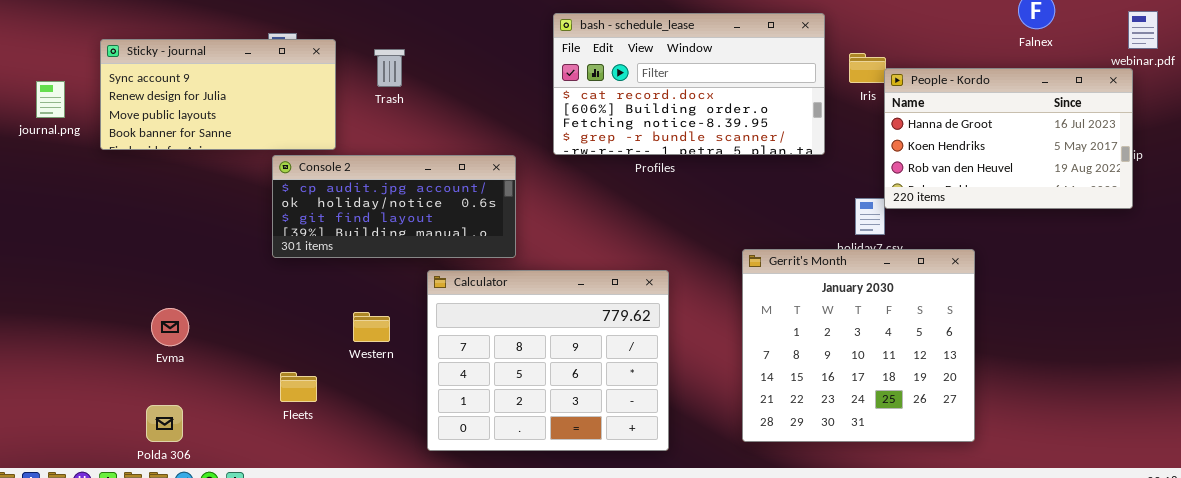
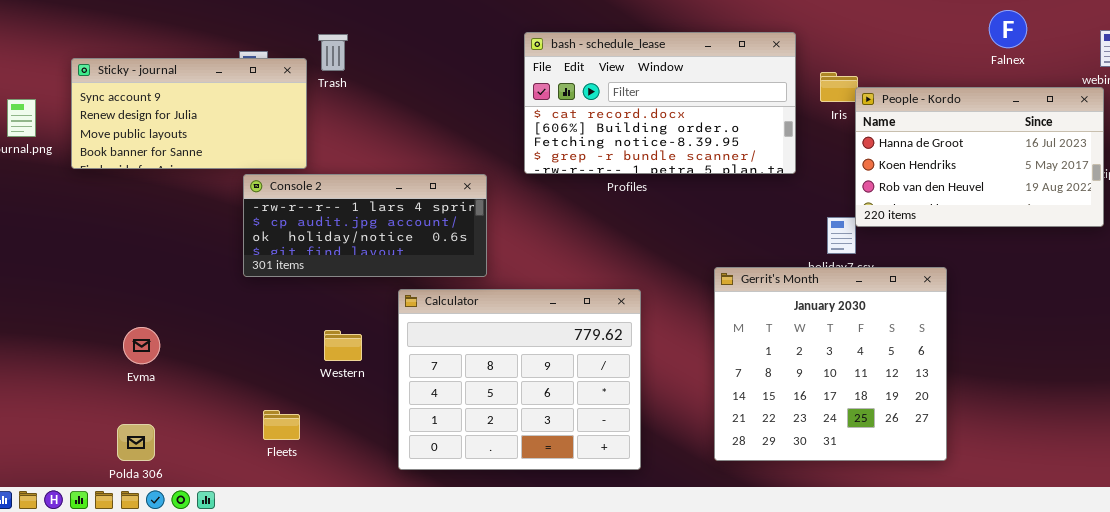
Trash: [374,49,405,87] -> [318,34,348,71], moved
Console 2: [272,155,516,258] -> [243,174,487,277], scrolled up 1 row
Fleets: [280,372,317,402] -> [263,410,300,440], moved

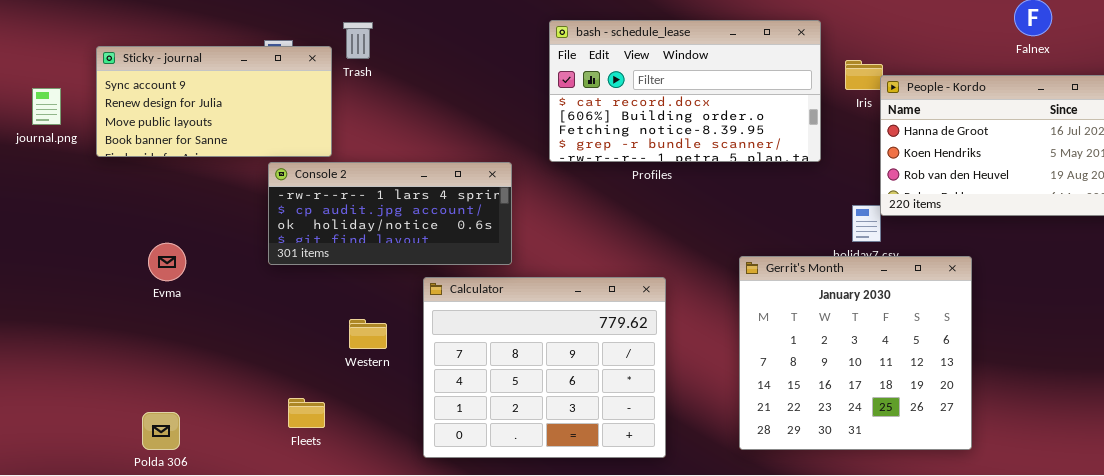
Evma: [123,327,160,364] -> [148,243,186,281], moved

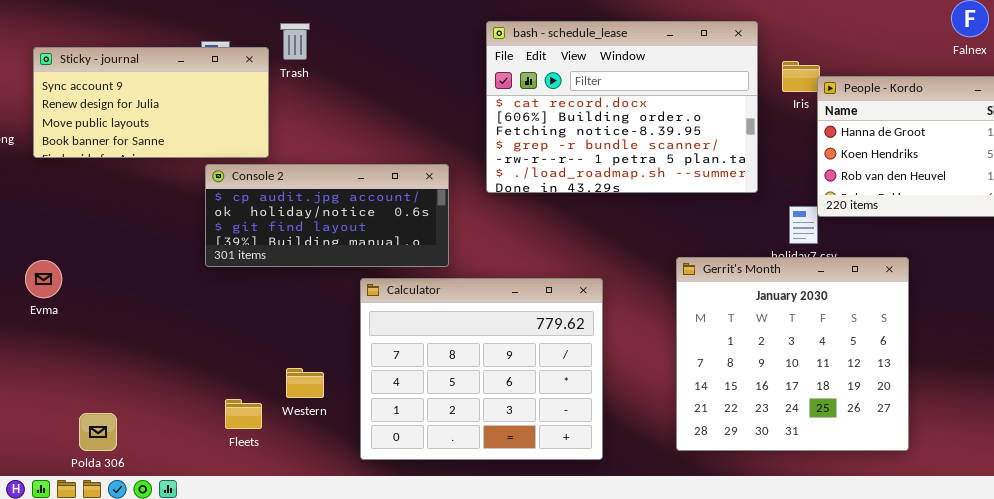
bash - schedule_lease: [549,20,821,162] -> [486,21,758,193], resized
Console 2: [268,162,512,265] -> [205,164,449,267], scrolled down 1 row
Evma: [148,243,186,281] -> [25,260,62,298], moved
Western: [349,319,387,349] -> [286,368,324,398], moved

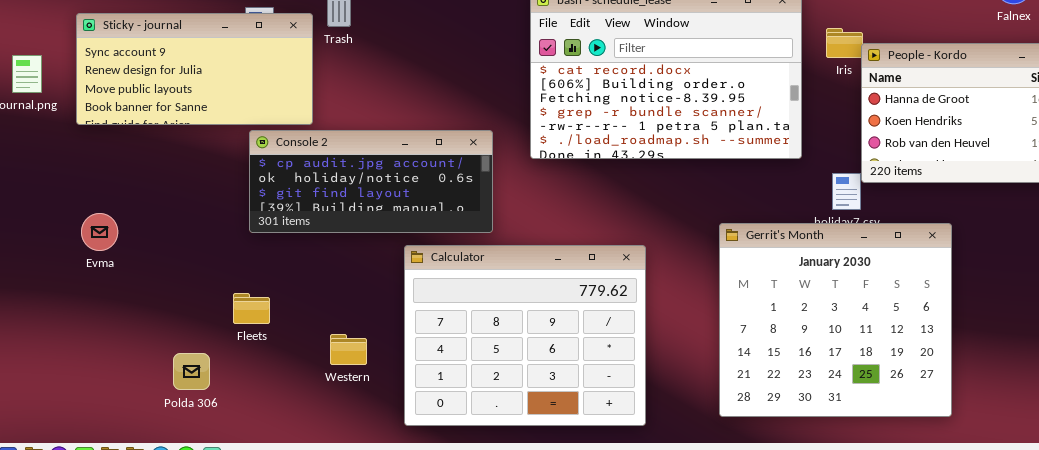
Evma: [25,260,62,298] -> [81,213,118,251], moved
Fleets: [225,399,262,429] -> [233,293,270,324], moved
Polda 306: [79,413,117,451] -> [173,353,210,390], moved

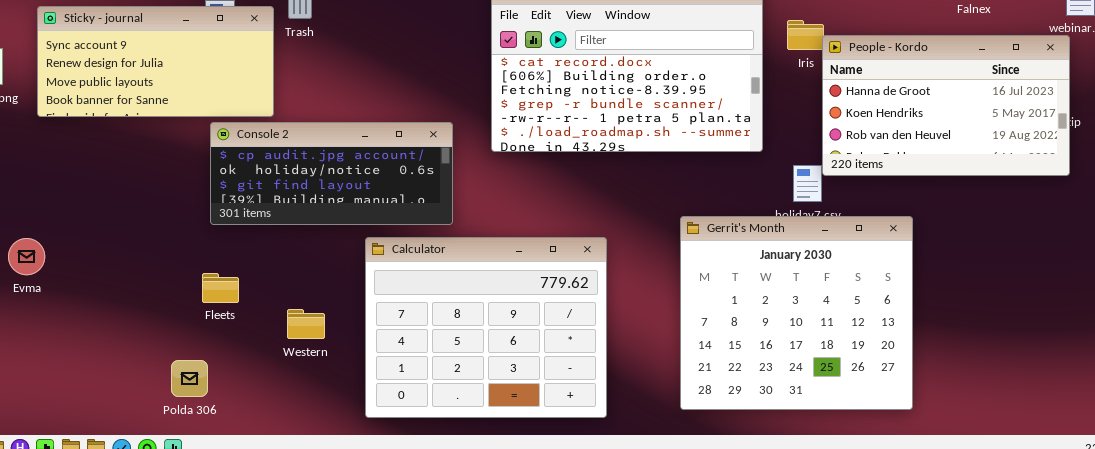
Evma: [81,213,118,251] -> [8,238,45,275], moved
Fleets: [233,293,270,324] -> [202,273,239,303], moved
Western: [330,334,367,365] -> [287,309,325,339], moved
Polda 306: [173,353,210,390] -> [171,360,208,397], moved

